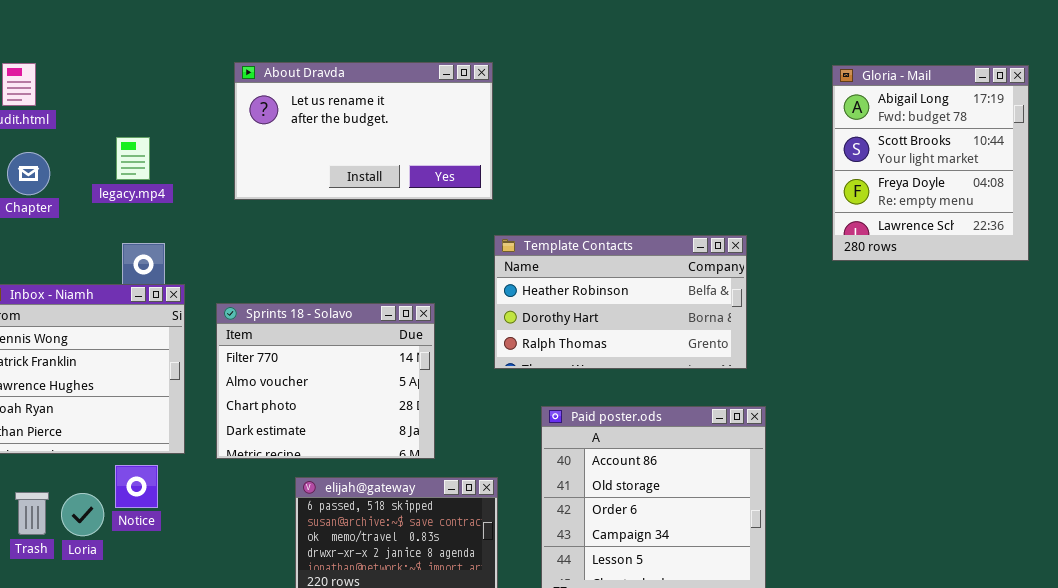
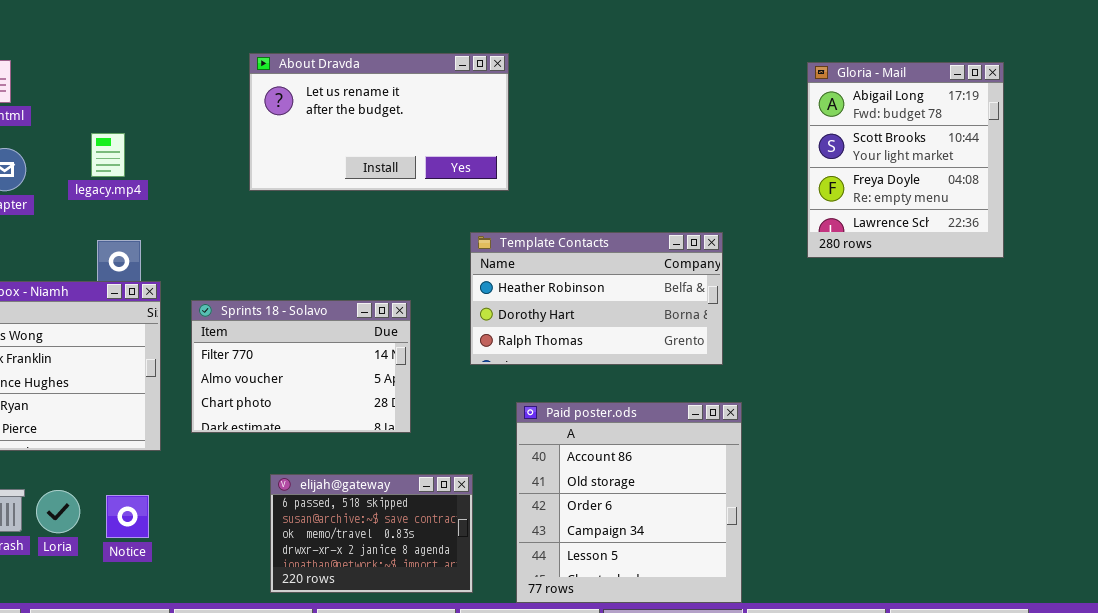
About Dravda: [234,62,493,200] -> [249,53,509,191], moved
Sprints 18 - Solavo: [216,303,435,459] -> [191,300,411,433], resized
Notice: [115,465,158,508] -> [106,495,149,538], moved

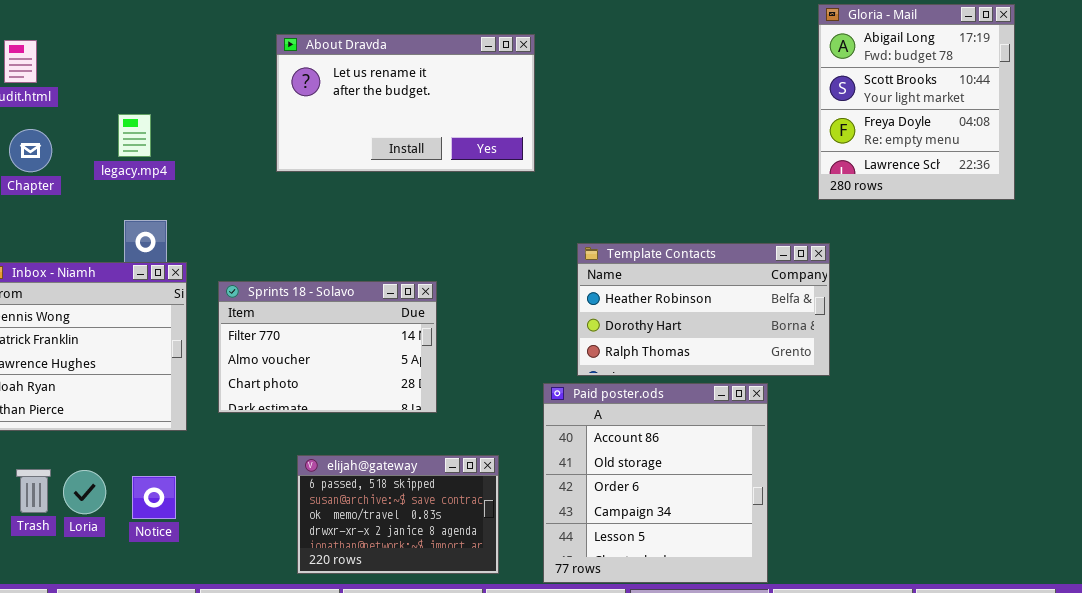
Gloria - Mail: [807,62,1004,258] -> [818,4,1015,200], moved
Template Contacts: [470,232,723,365] -> [577,243,830,376], moved

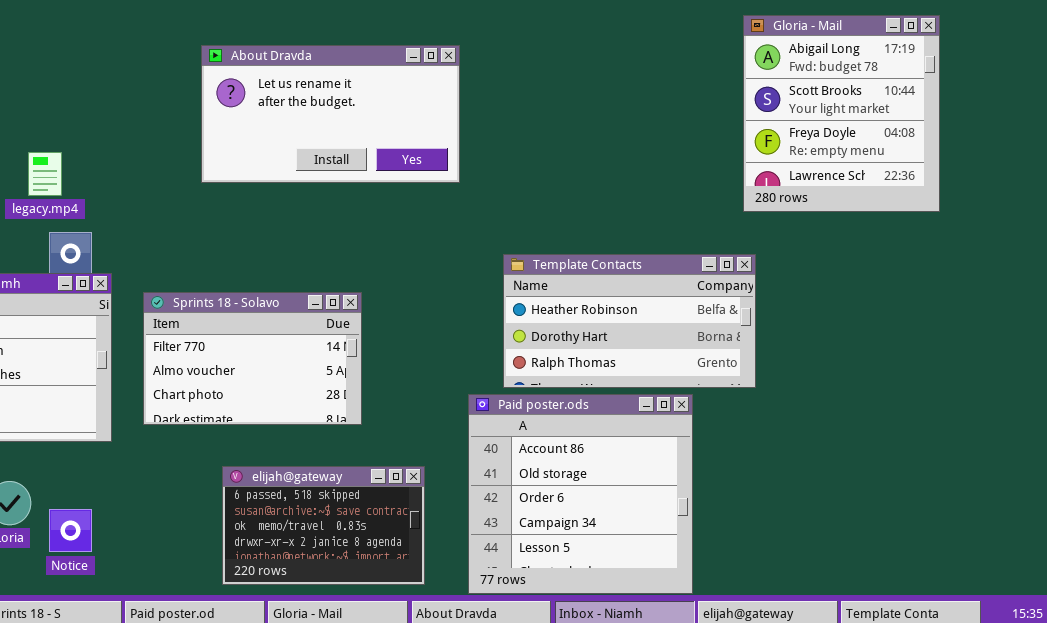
legacy.mp4: [118,114,151,157] -> [28,152,62,196], moved
Notice: [132,476,176,519] -> [49,509,92,552], moved

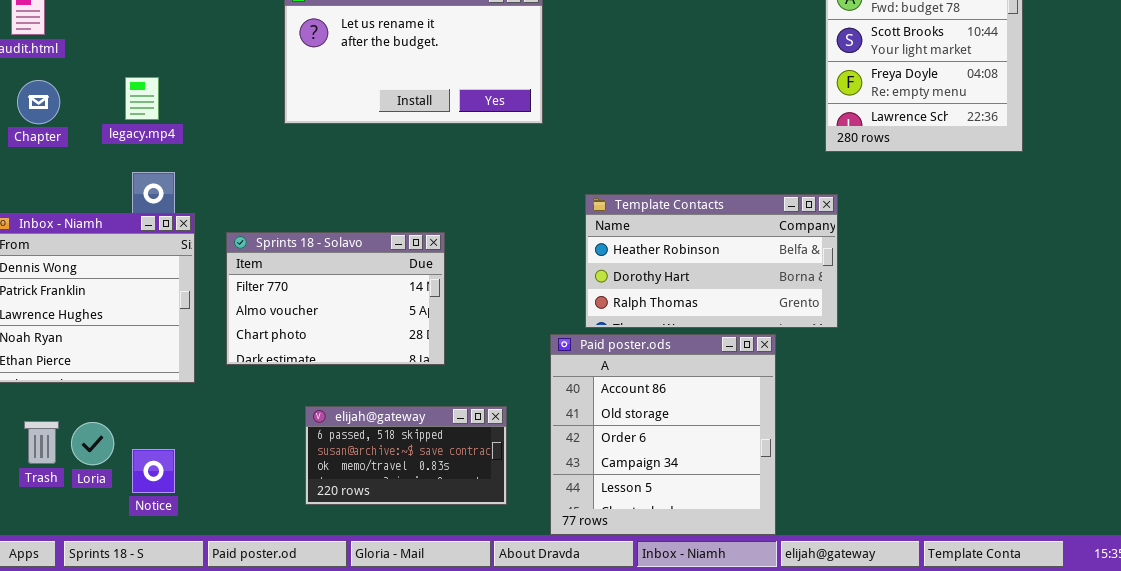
legacy.mp4: [28,152,62,196] -> [125,77,159,120], moved
elijah@gateway: [222,466,425,585] -> [305,406,507,505], resized

